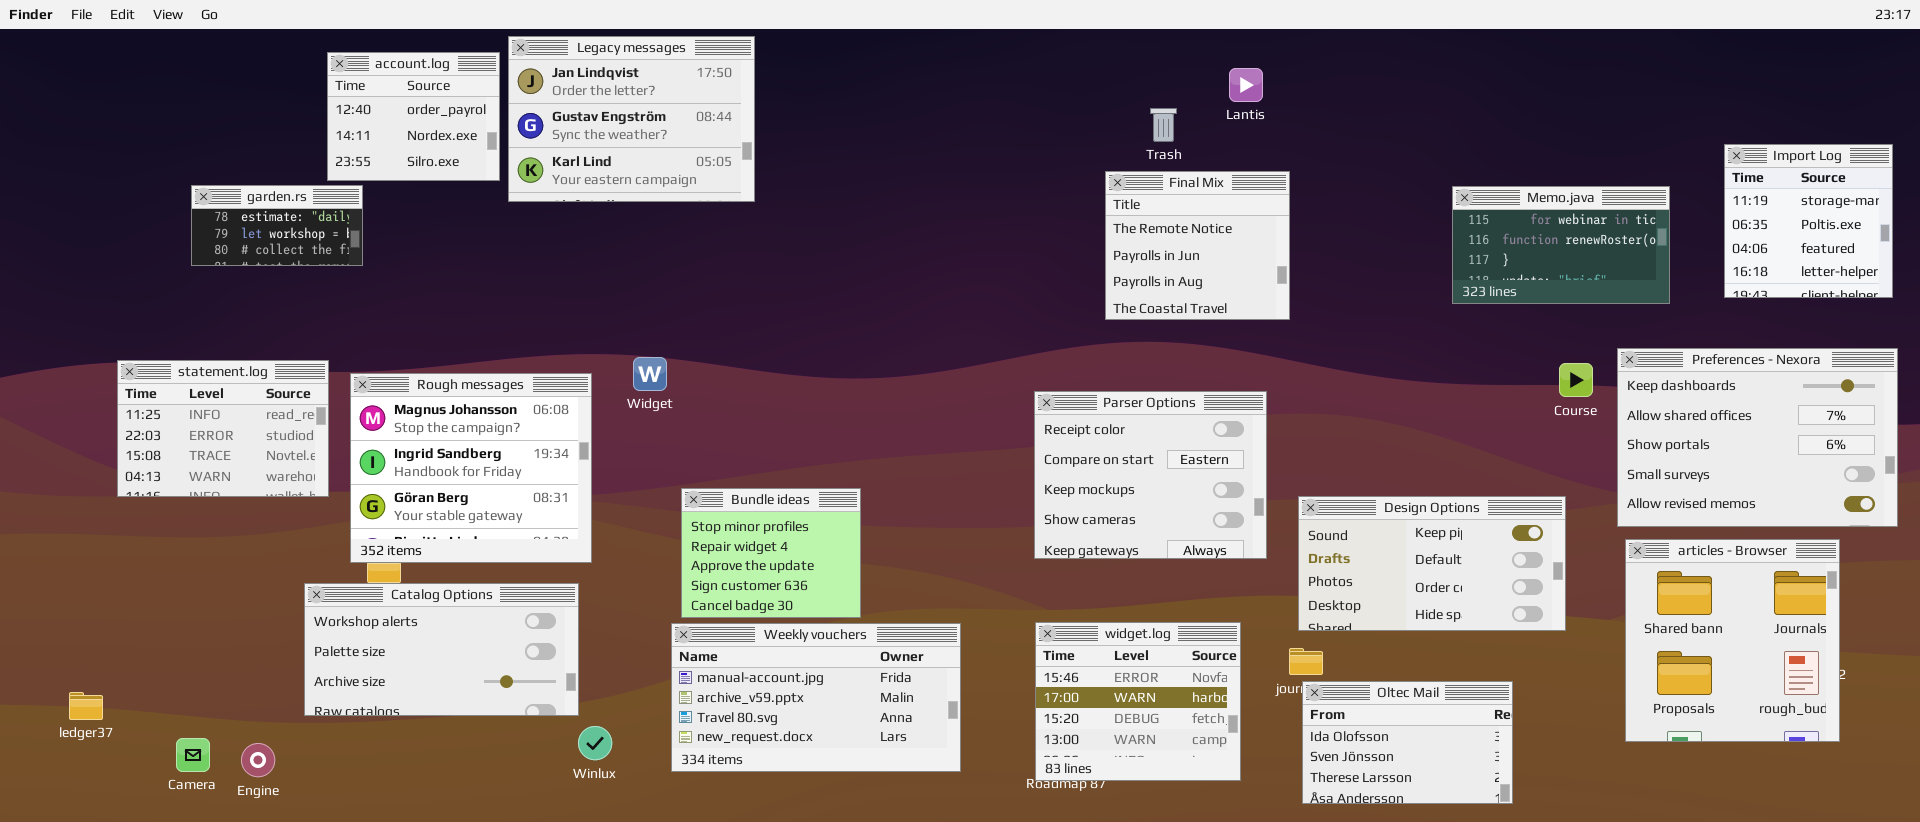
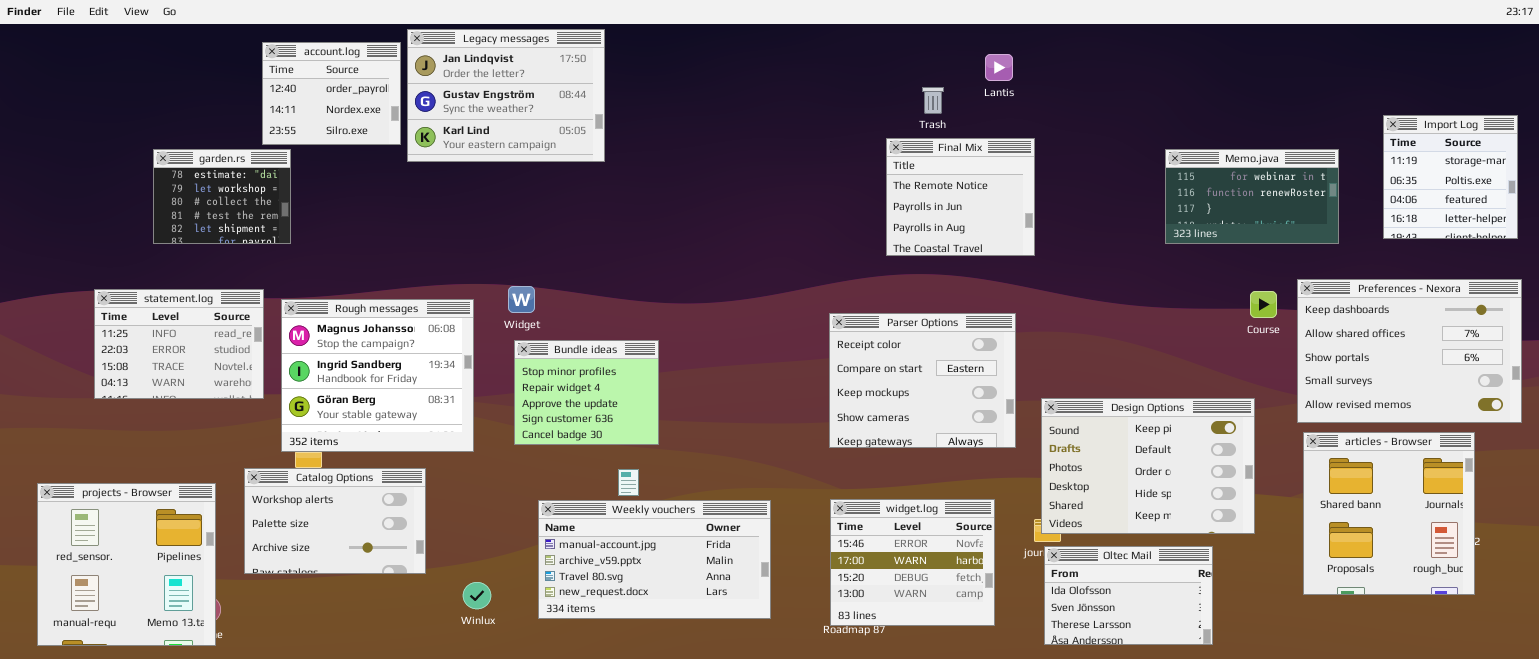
garden.rs: [191,185,363,266] -> [153,149,291,244], resized
Bundle ideas: [681,488,861,618] -> [514,340,659,445], moved
Design Options: [1298,496,1566,631] -> [1041,398,1255,534], resized
Catalog Options: [304,583,579,716] -> [244,468,426,574], resized
projects - Browser: none -> [37,483,216,646], opened

